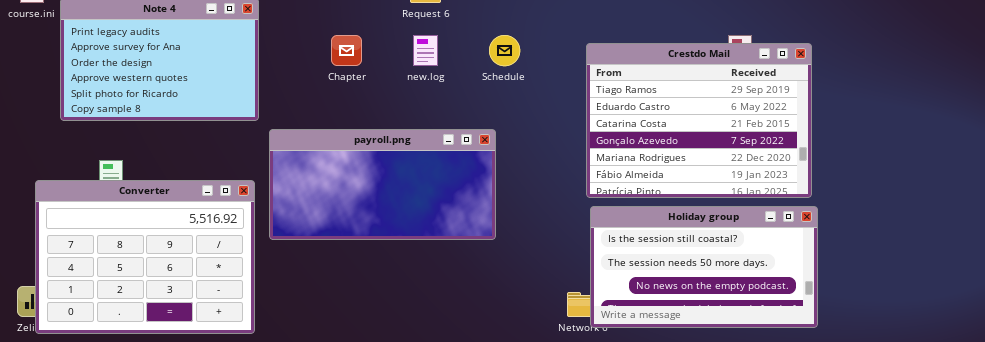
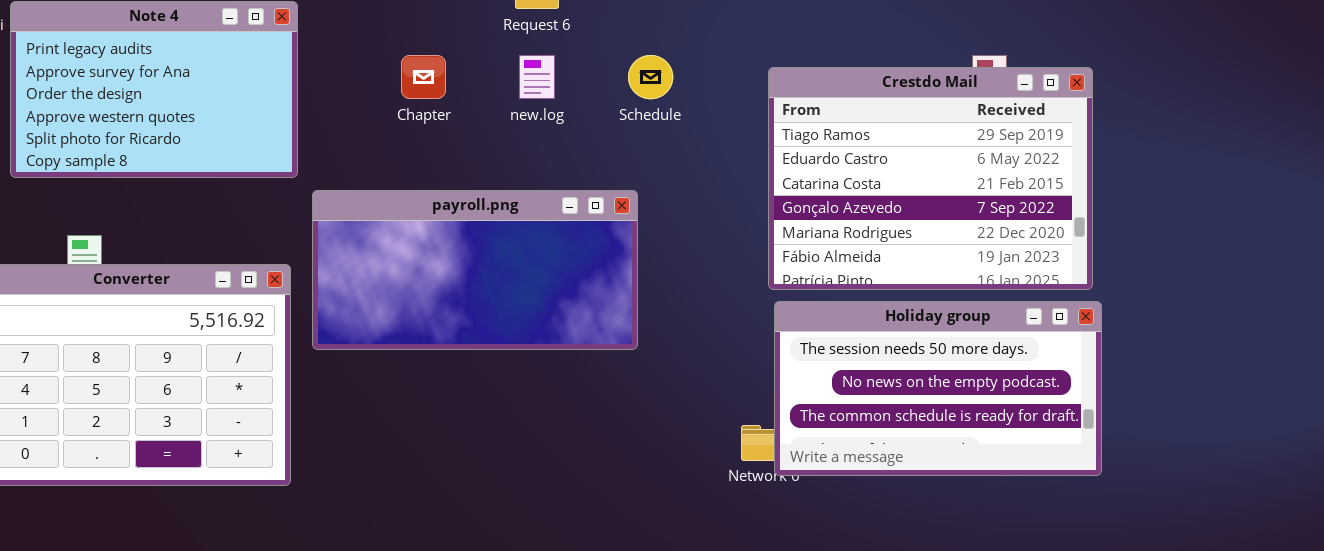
Holiday group: [590,206,818,328] -> [774,301,1102,476], scrolled down 1 row

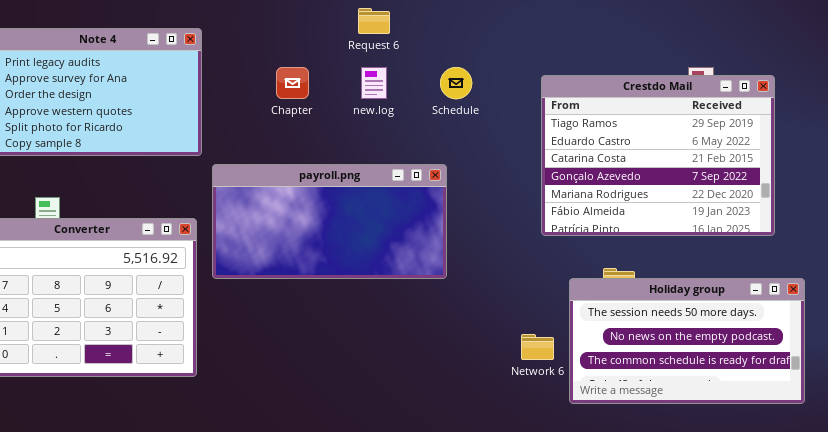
Holiday group: [774,301,1102,476] -> [569,278,805,404], moved

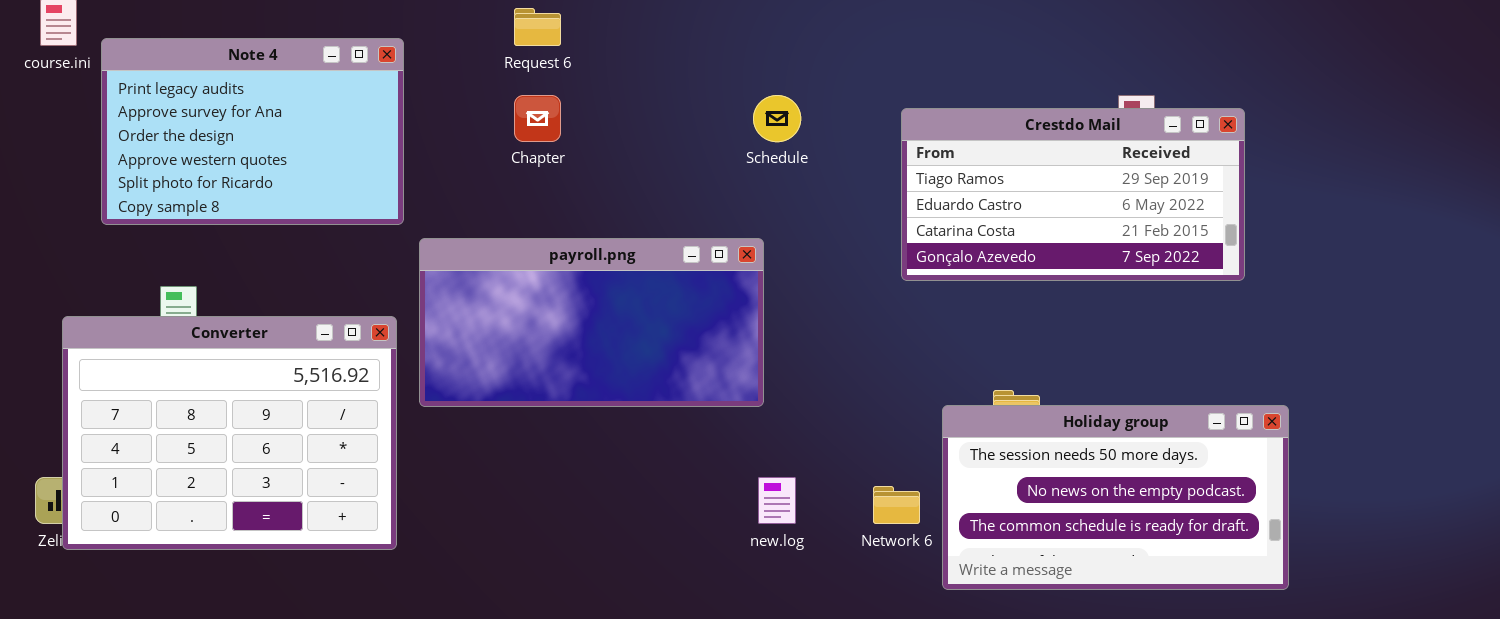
Request 6: [358,8,390,34] -> [514,8,561,46], moved
new.log: [361,67,387,99] -> [758,477,796,524], moved
Crestdo Mail: [541,75,775,236] -> [901,108,1245,281], resized

